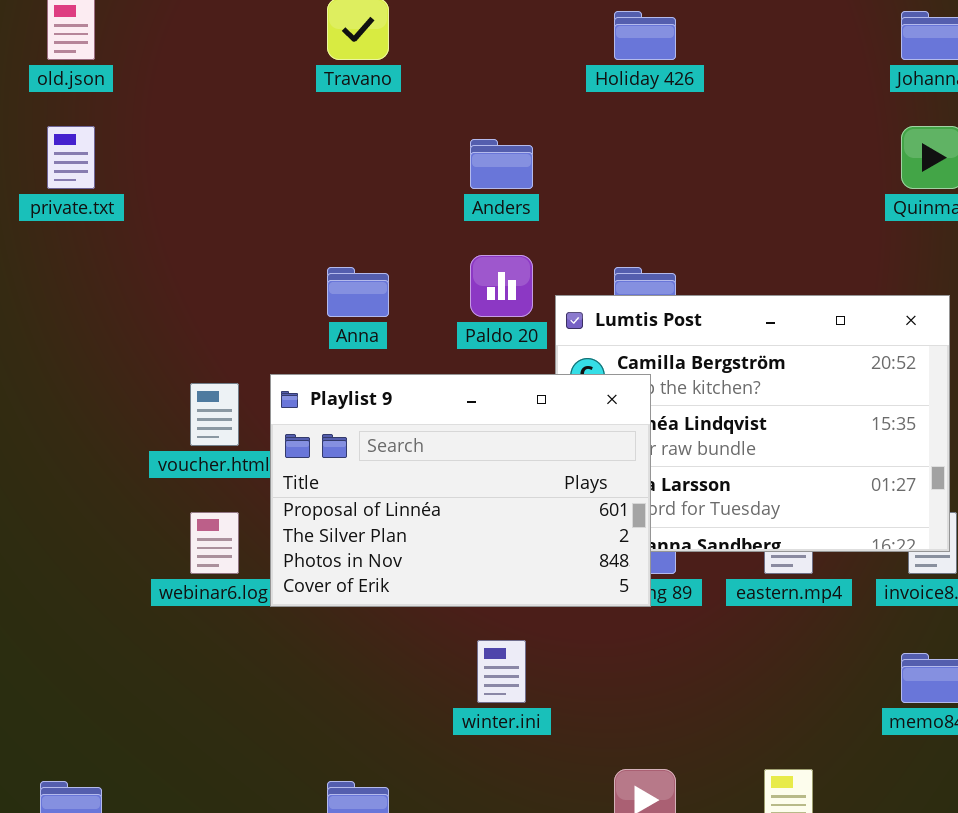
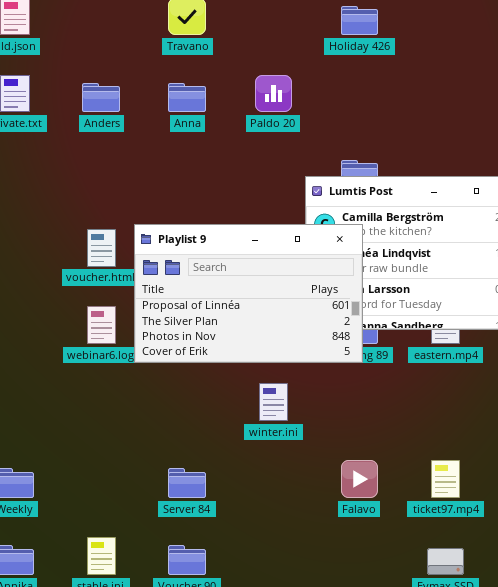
Anders: [470,139,533,189] -> [82,83,120,112], moved
Paldo 20: [470,255,533,317] -> [255,75,292,112], moved
Anna: [327,267,389,317] -> [168,83,206,112], moved

